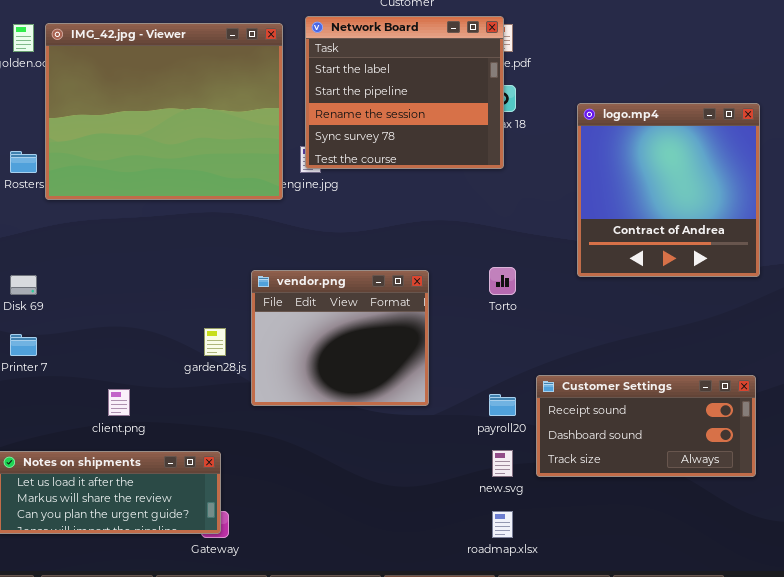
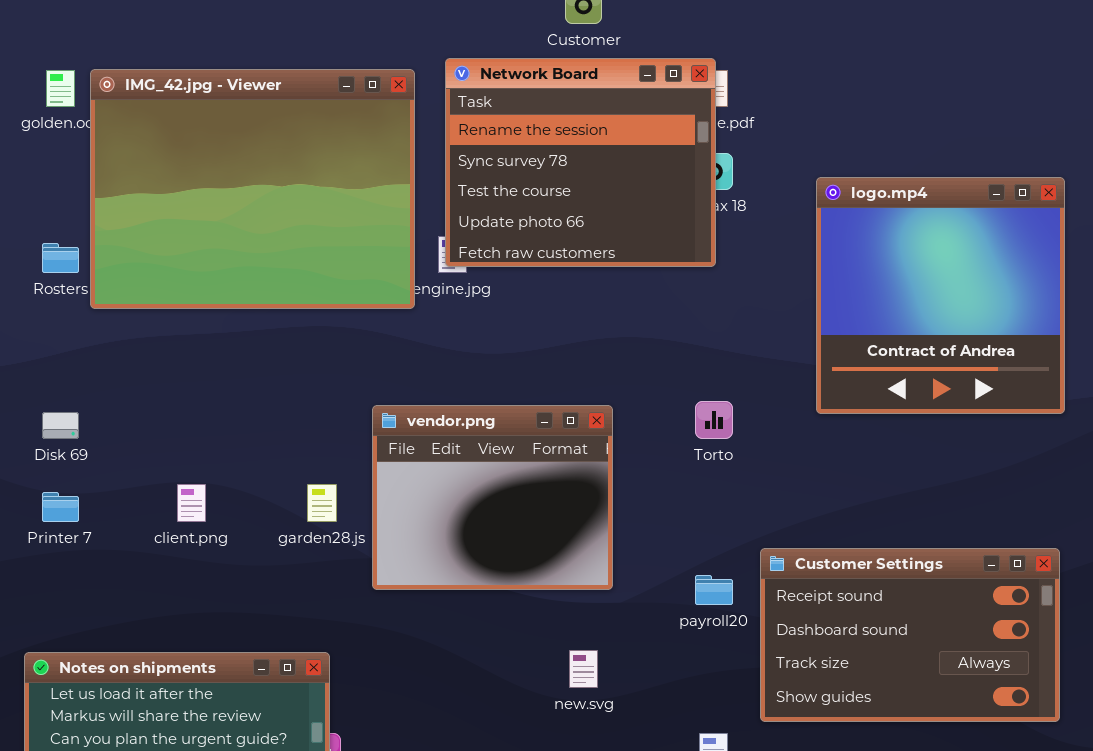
Network Board: [305,16,504,169] -> [445,58,716,267], scrolled down 2 rows
Customer Settings: [536,375,756,477] -> [760,548,1060,722], resized
client.png: [108,389,130,416] -> [177,484,206,522], moved
new.svg: [492,450,513,477] -> [569,650,598,688], moved

